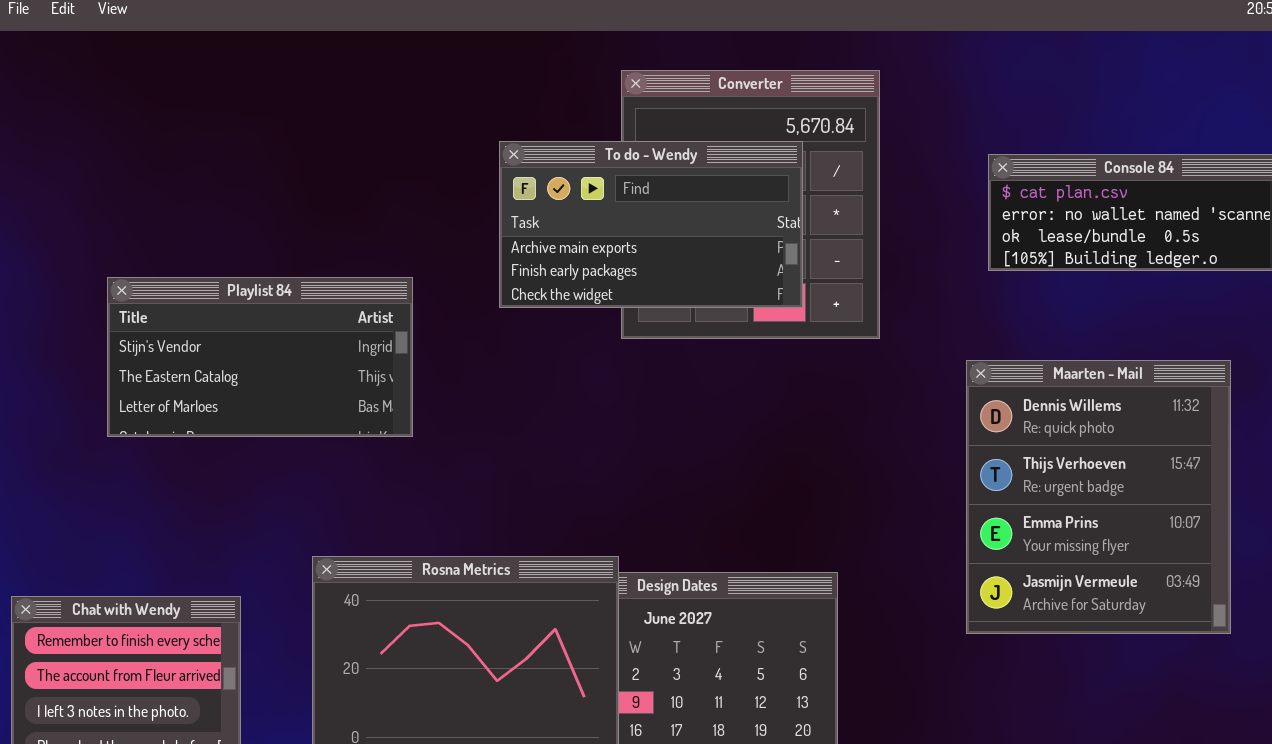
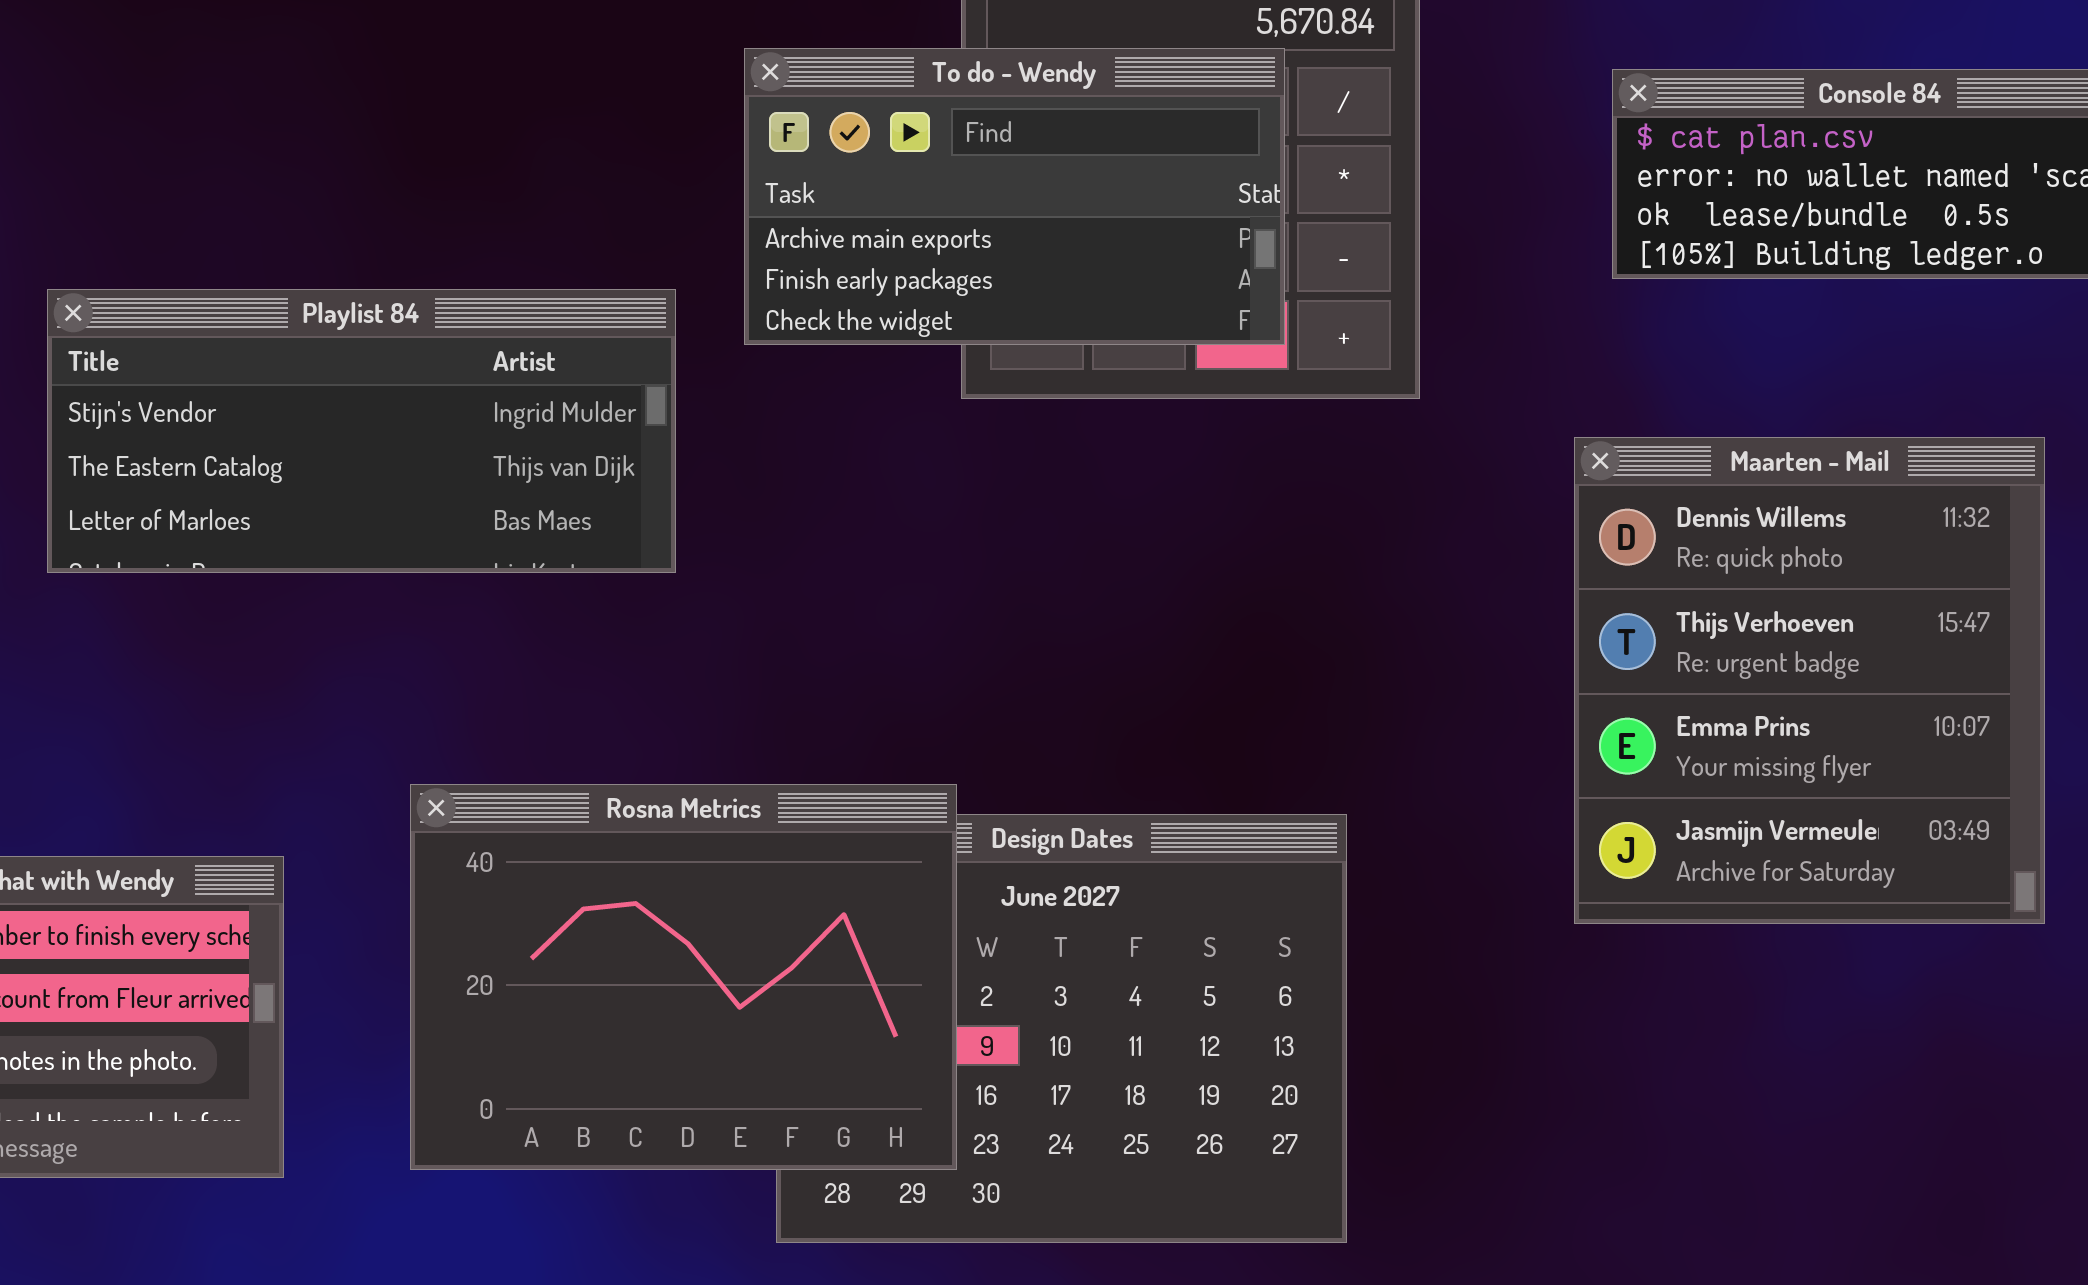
Playlist 84: [107,277,413,437] -> [47,289,676,573], resized

